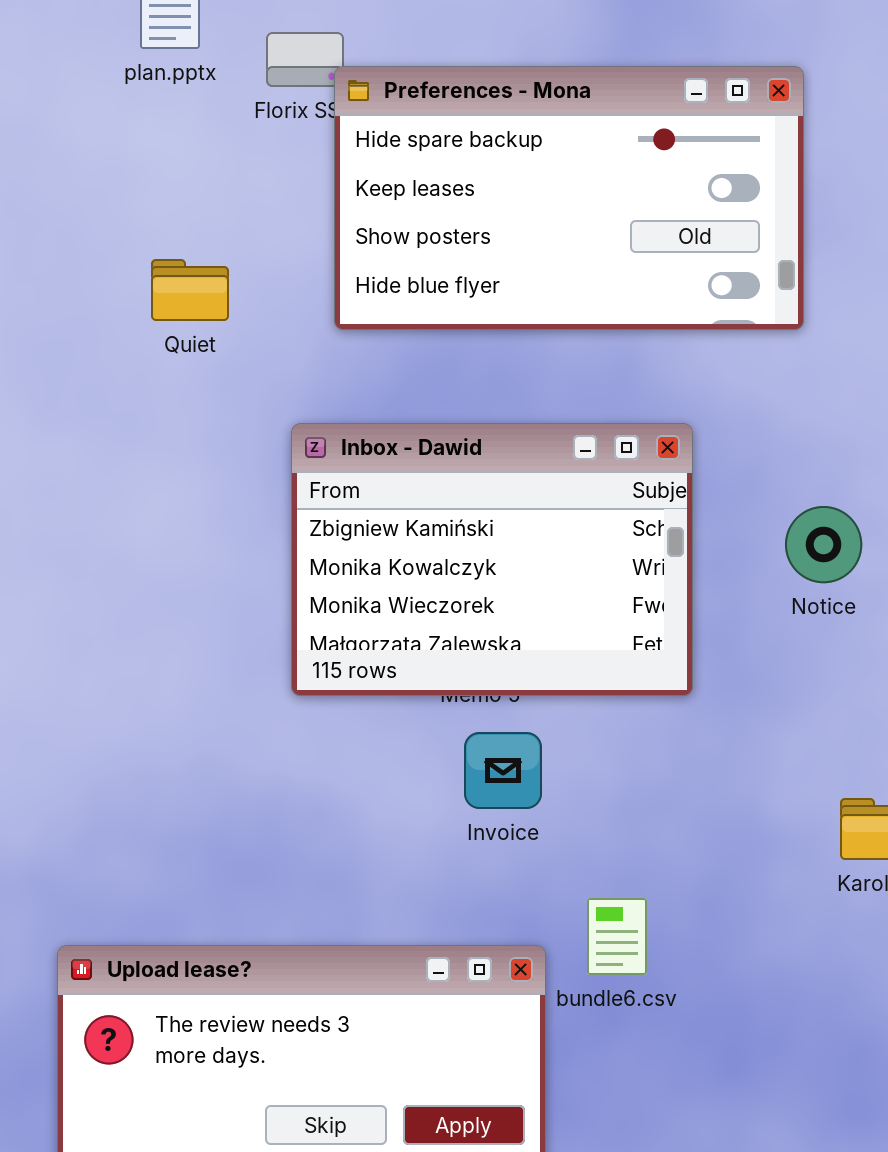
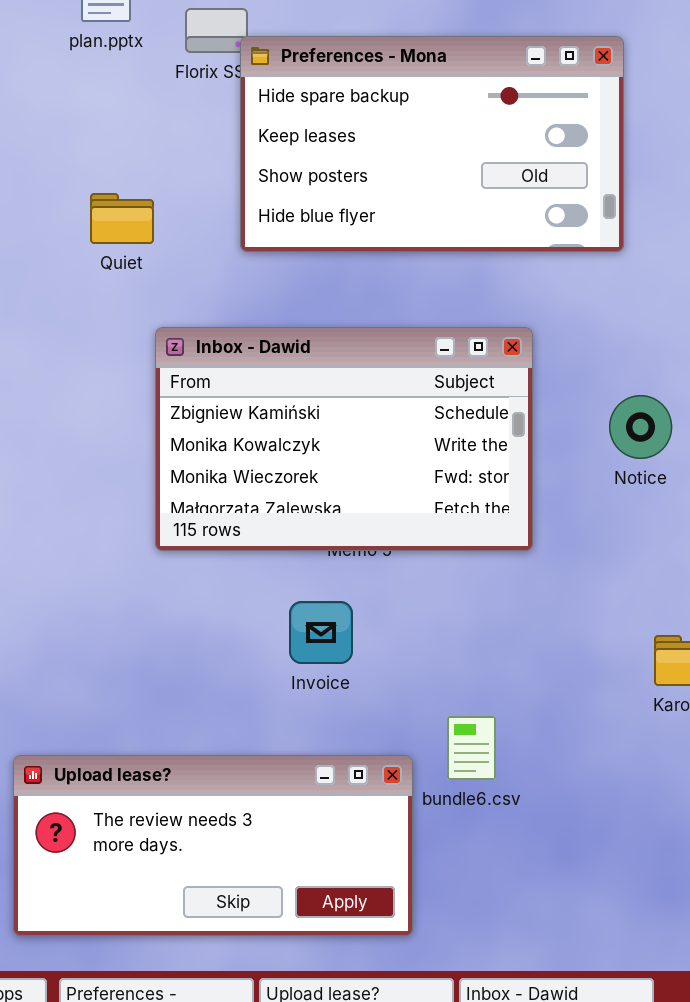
Inbox - Dawid: [291,423,693,696] -> [155,327,533,551], resized
Invoice: [464,732,542,809] -> [289,601,353,664], moved

